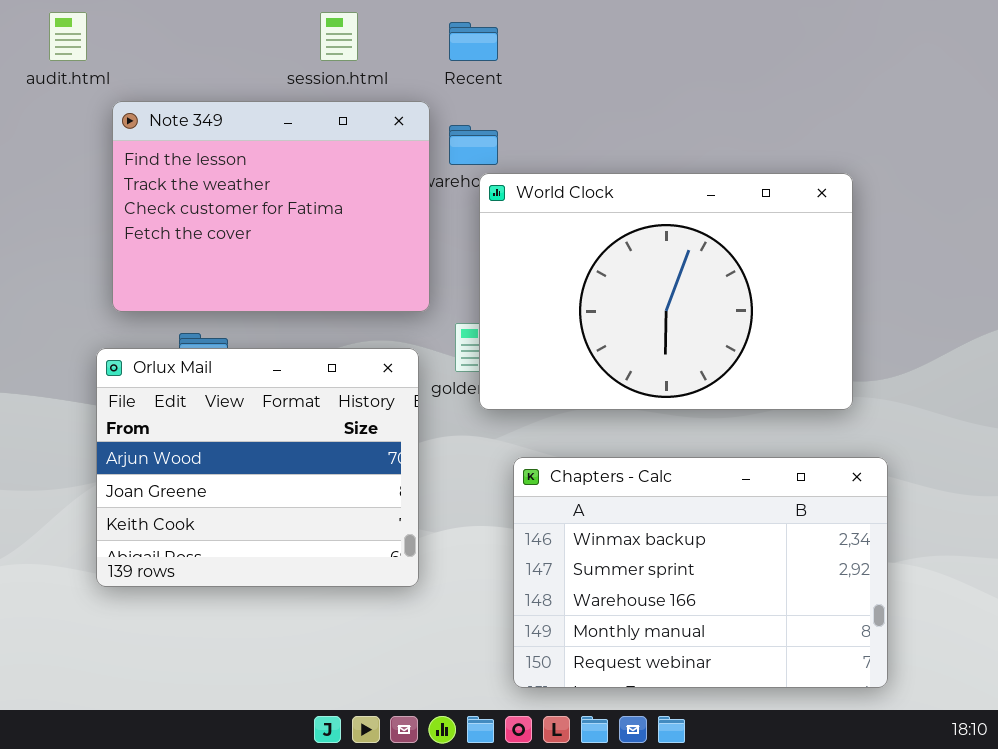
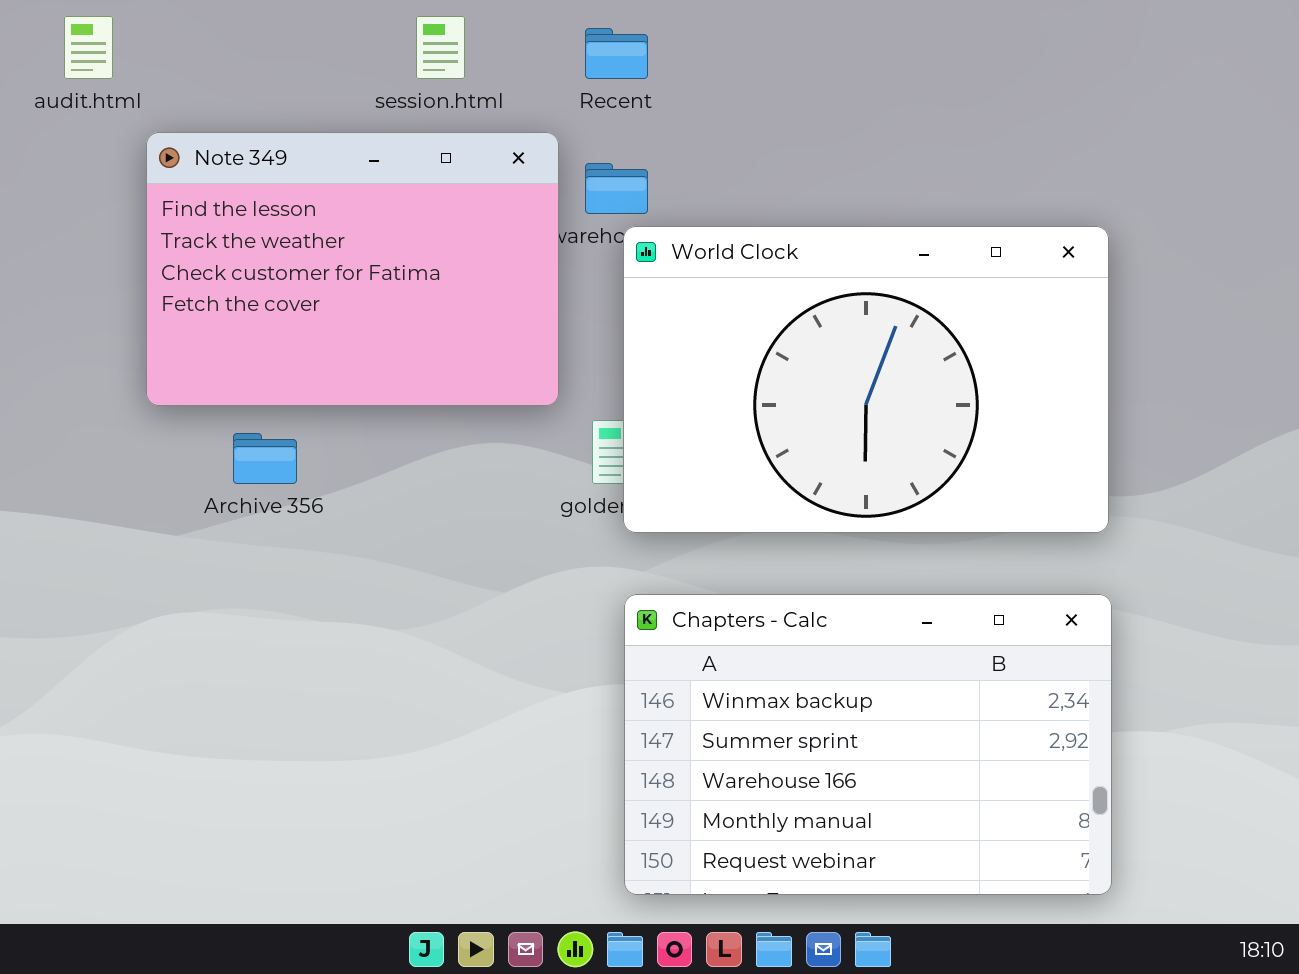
Orlux Mail: [96,348,419,587] -> none, closed
Chapters - Calc: [513,457,888,688] -> [624,594,1112,895], moved

